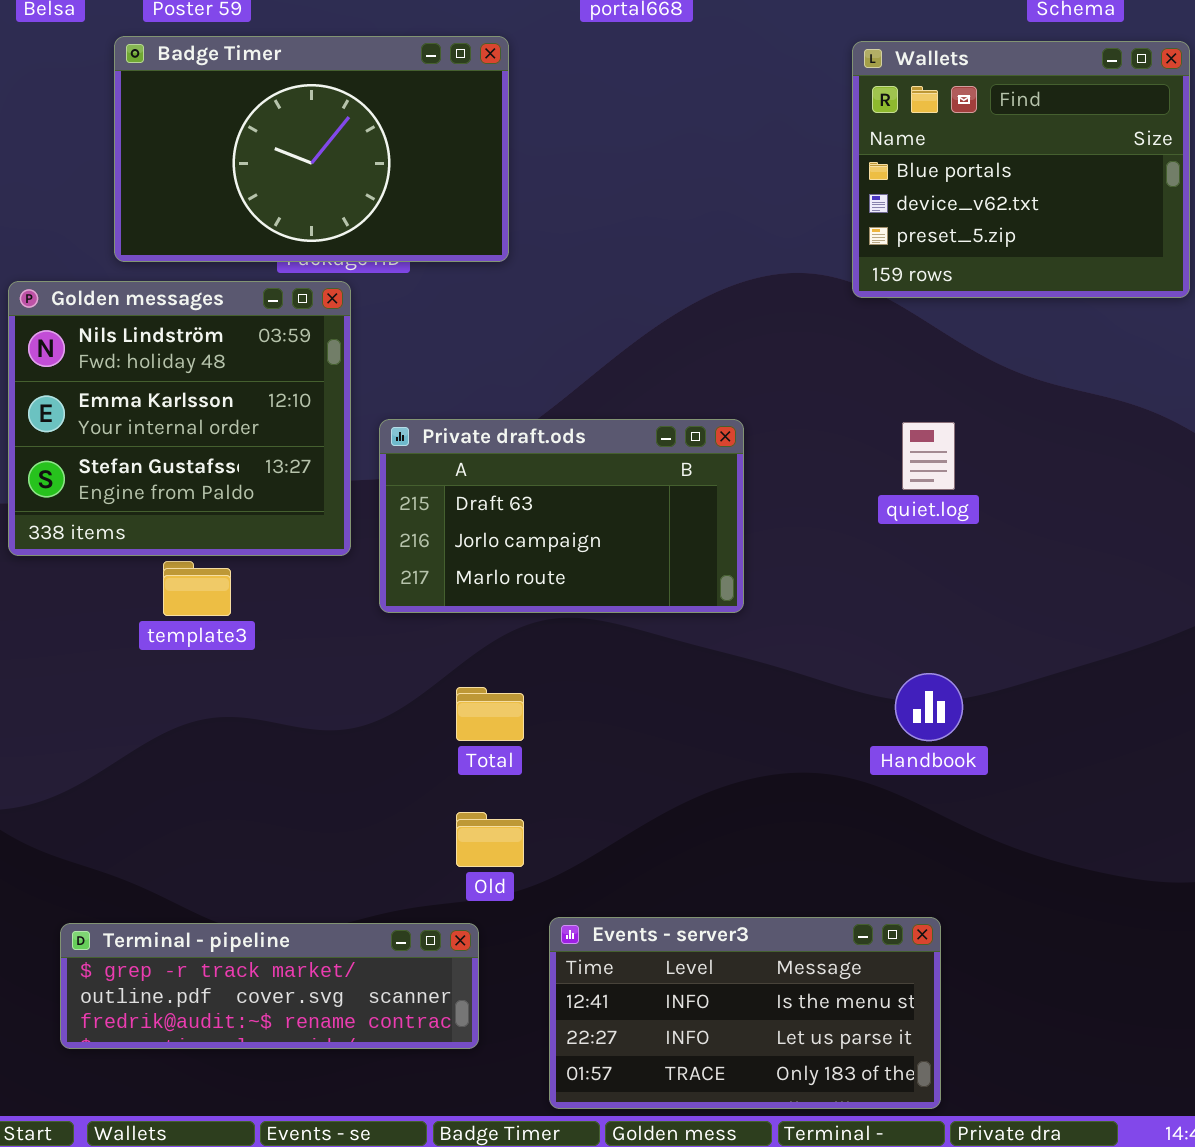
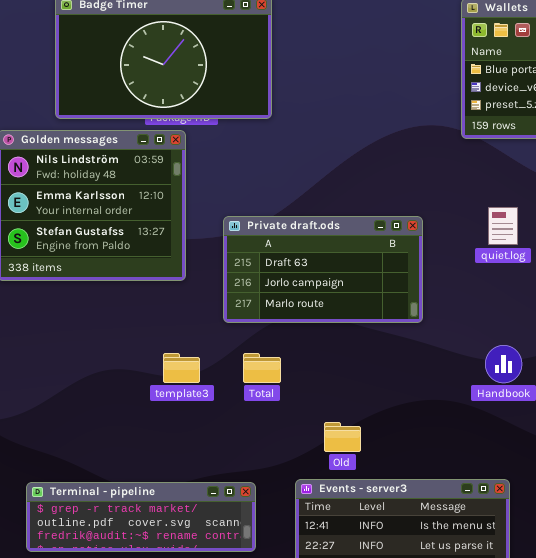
Private draft.ods: [379,419,744,613] -> [223,216,423,323], moved
template3: [163,561,231,616] -> [163,353,200,383], moved
Old: [456,812,524,867] -> [324,422,361,452], moved

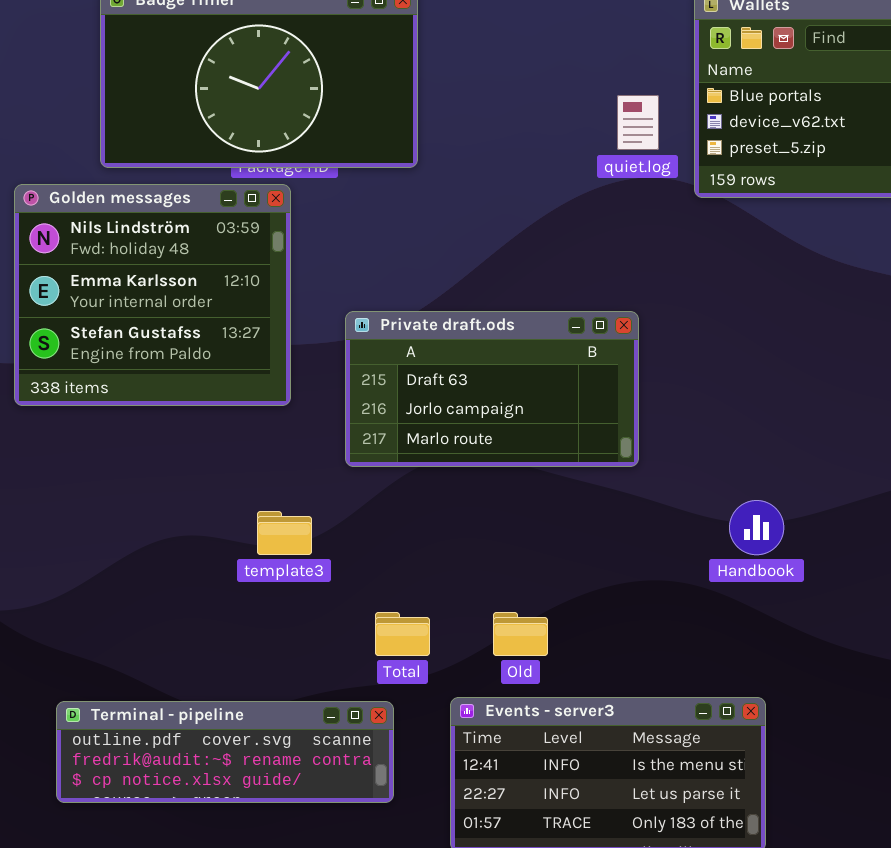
quiet.log: [488,207,518,245] -> [617,95,659,150], moved
Total: [243,353,281,383] -> [375,612,430,656], moved
Terminal - pipeline: [26,482,256,552] -> [56,701,394,803], scrolled down 1 row

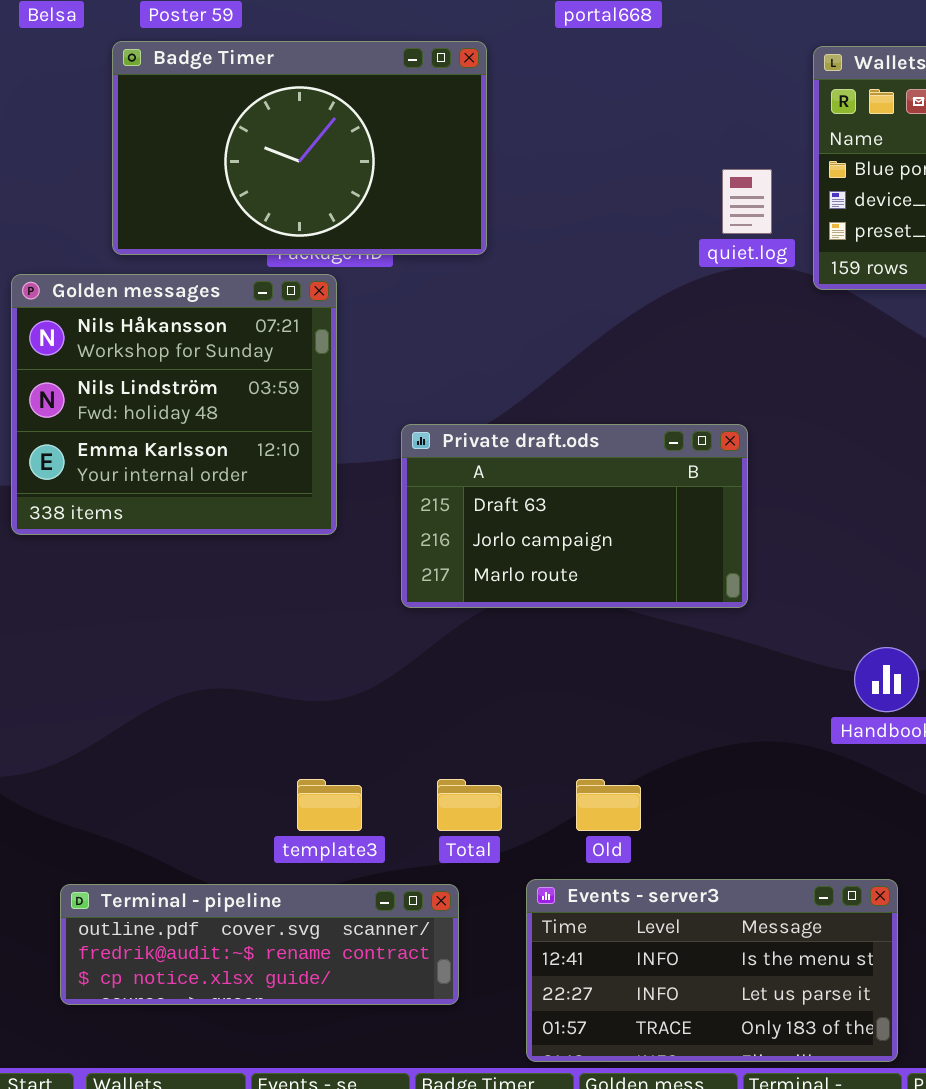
Golden messages: [14,184,291,406] -> [11,274,337,535], scrolled up 1 row
template3: [257,511,312,555] -> [297,779,362,831], moved

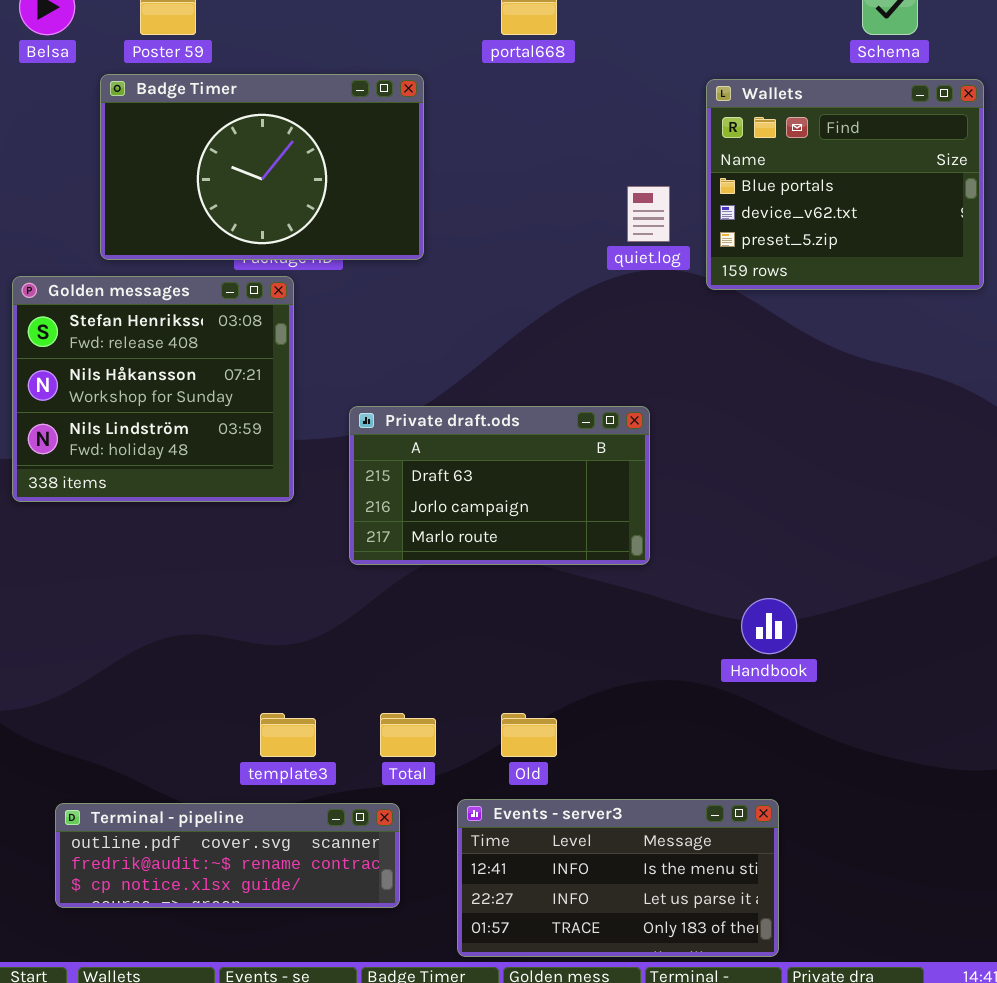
Golden messages: [11,274,337,535] -> [12,276,294,502], scrolled up 1 row

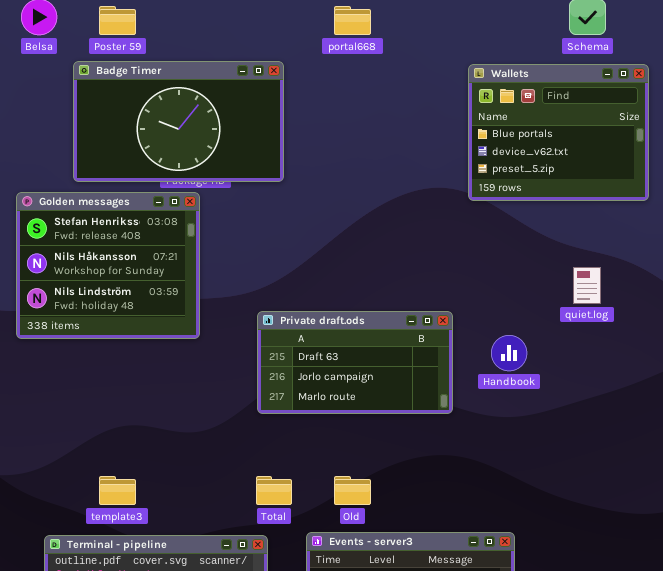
quiet.log: [627,186,670,242] -> [573,267,601,304], moved
Private draft.ods: [349,406,650,565] -> [257,311,453,414], moved
Handbook: [741,598,797,654] -> [491,335,527,371], moved
template3: [260,713,316,757] -> [99,476,136,505], moved

